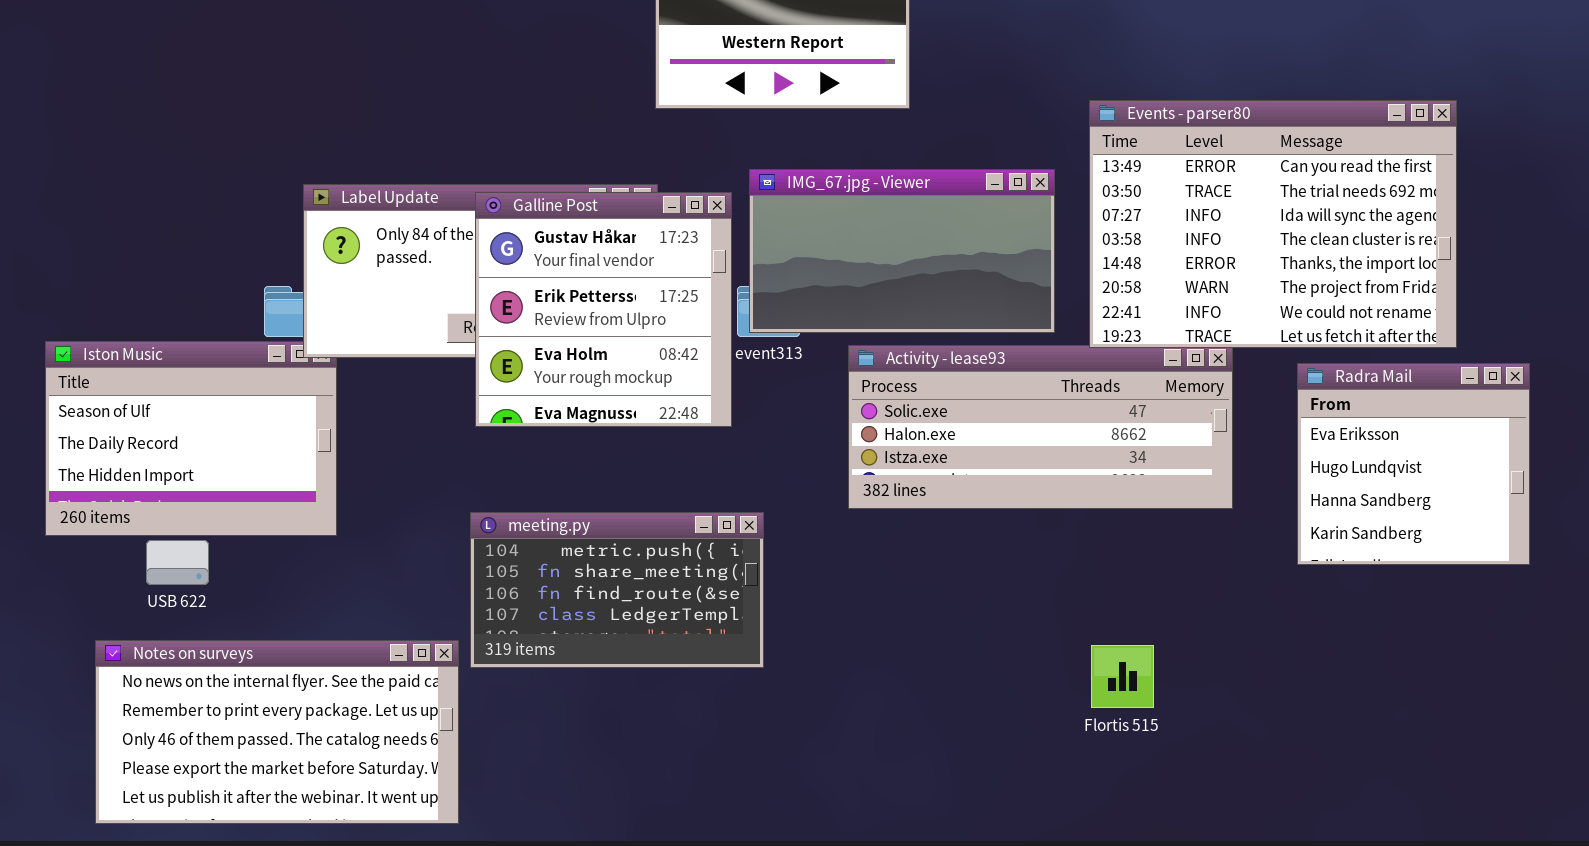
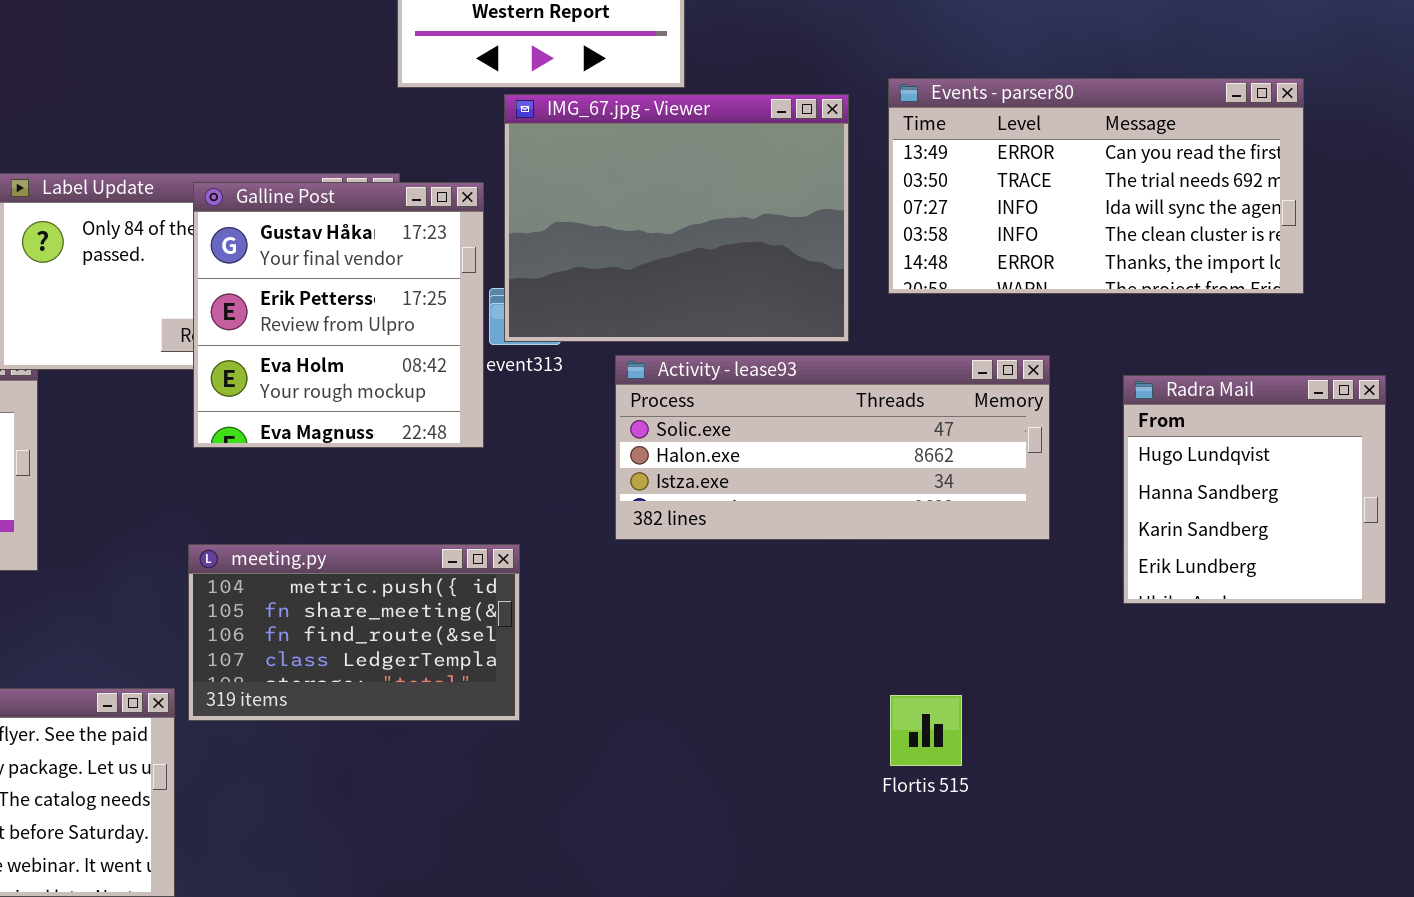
Events - parser80: [1089,100,1457,348] -> [888,78,1304,294], resized
IMG_67.jpg - Viewer: [749,169,1055,333] -> [504,94,849,342], resized
Radra Mail: [1297,363,1530,565] -> [1123,375,1386,604], scrolled down 1 row

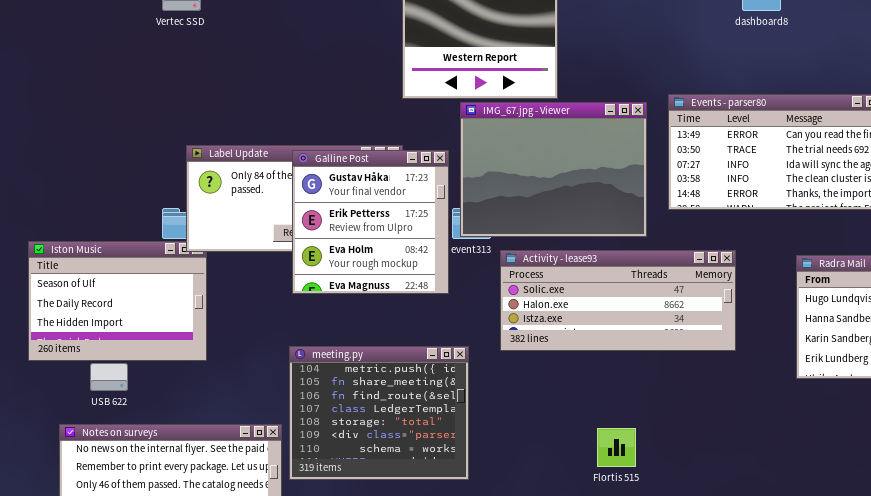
Activity - lease93: [615,355,1050,540] -> [500,250,736,351], moved
meeting.py: [188,544,520,721] -> [289,346,469,480], resized
Flortis 515: [890,695,962,766] -> [597,428,636,467], moved

